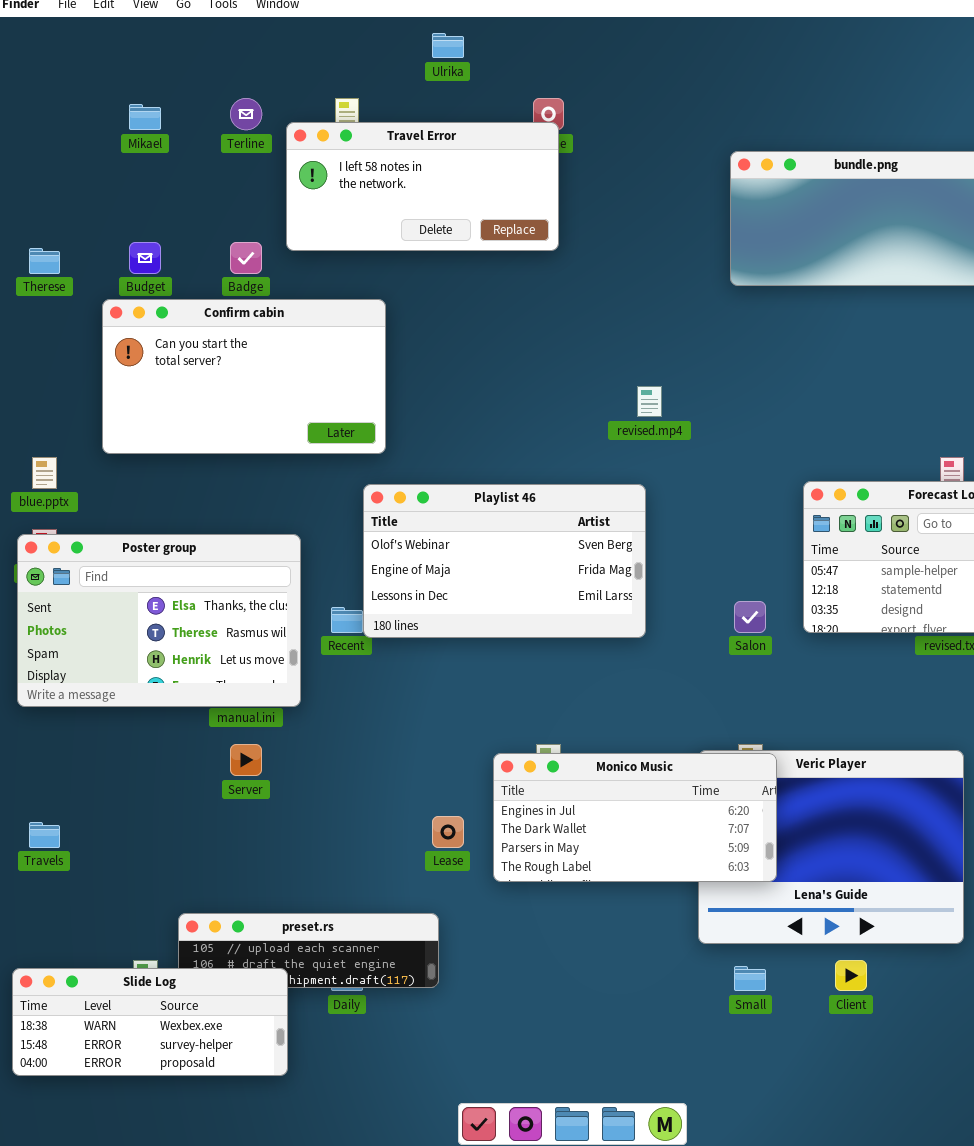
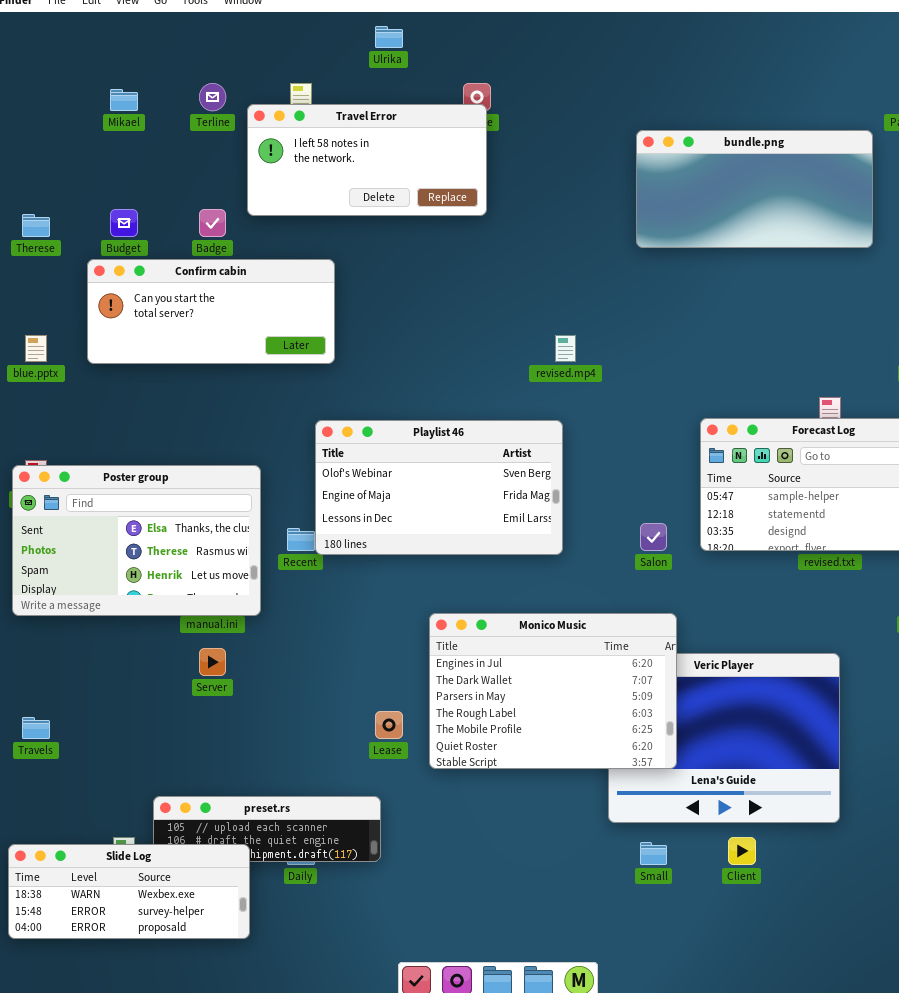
Confirm cabin: [102,299,386,454] -> [87,259,335,364], resized
blue.pptx: [32,457,57,489] -> [25,335,47,362], moved
Monico Music: [493,753,777,882] -> [429,613,677,769], resized

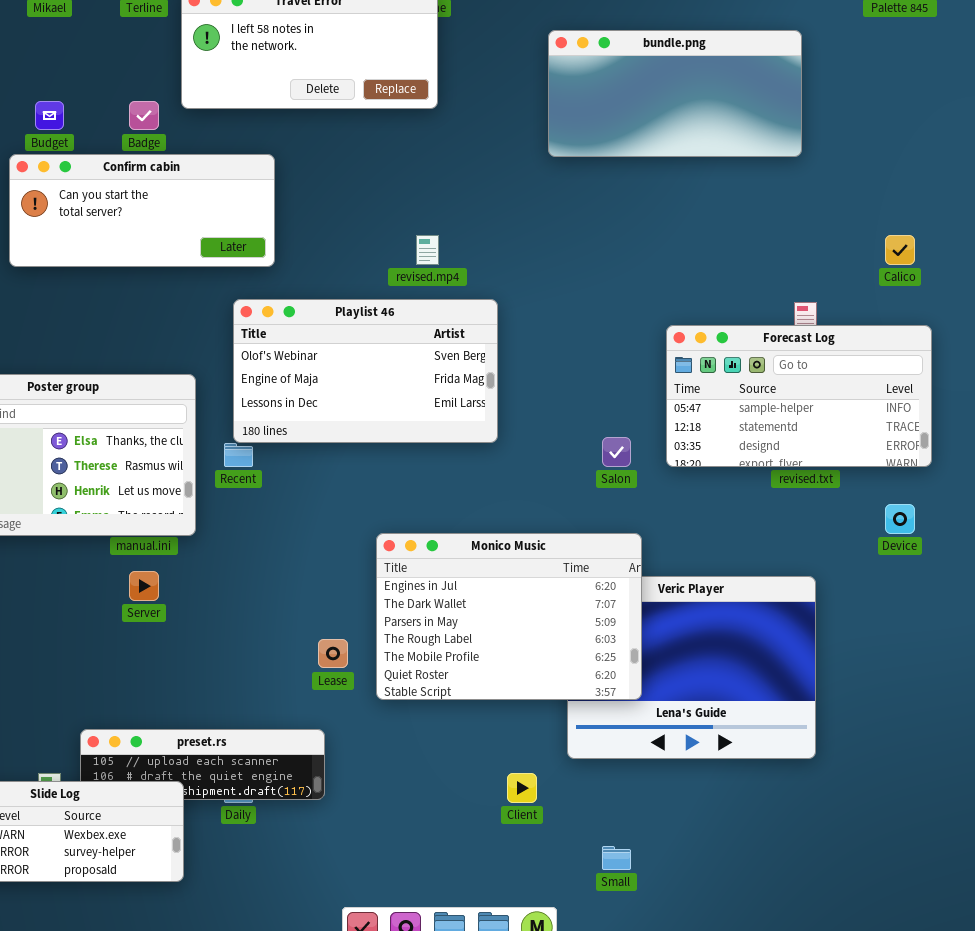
bundle.png: [636,130,873,248] -> [548,30,802,157], moved
revised.mp4: [555,335,576,362] -> [416,235,439,265], moved
Playlist 46: [315,420,563,555] -> [233,299,498,443], moved
Client: [728,837,756,865] -> [507,773,537,803], moved
Small: [640,842,667,865] -> [602,846,631,870], moved

